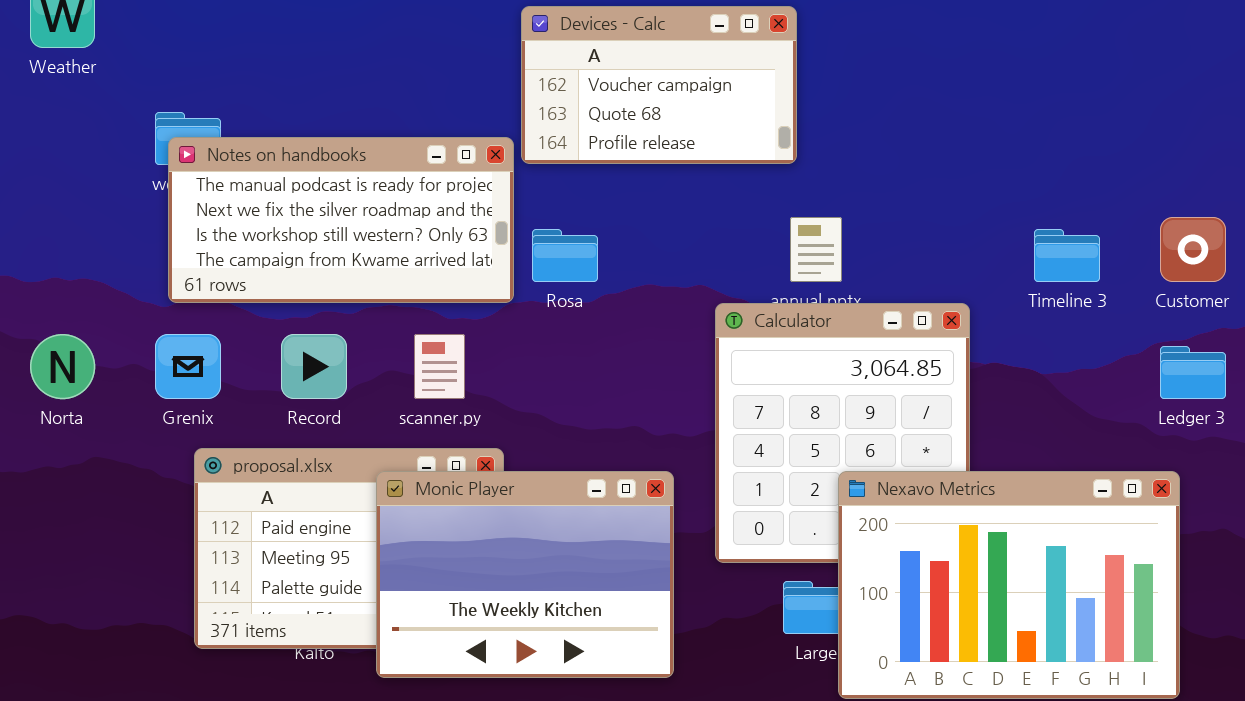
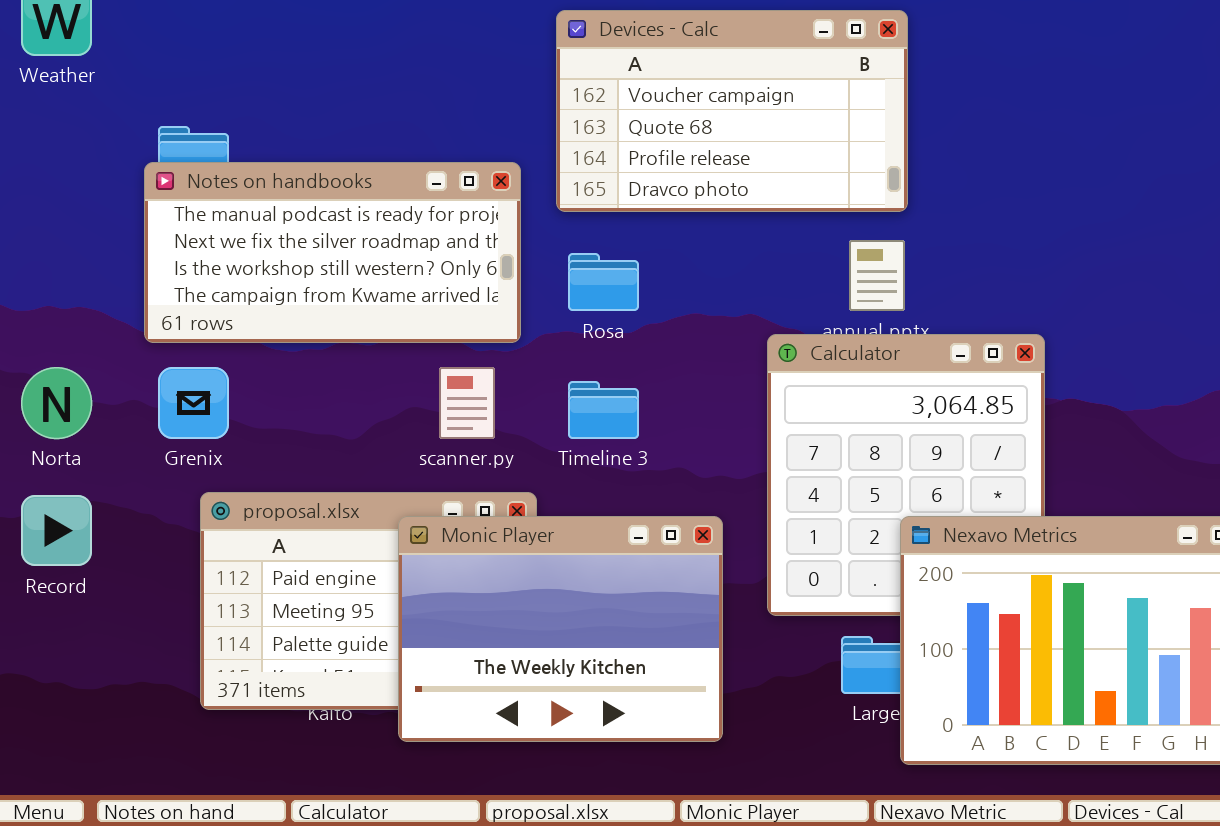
Devices - Calc: [521,6,797,164] -> [556,10,908,212], resized
Notes on handbooks: [168,137,514,303] -> [144,162,521,343], moved
Timeline 3: [1034,229,1100,282] -> [568,381,639,439], moved
Record: [281,334,347,399] -> [21,495,92,566], moved

